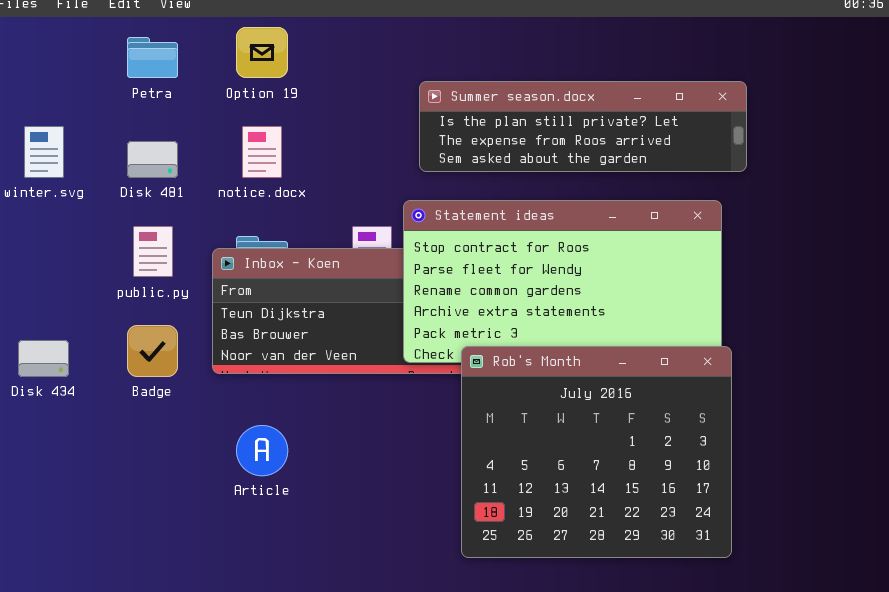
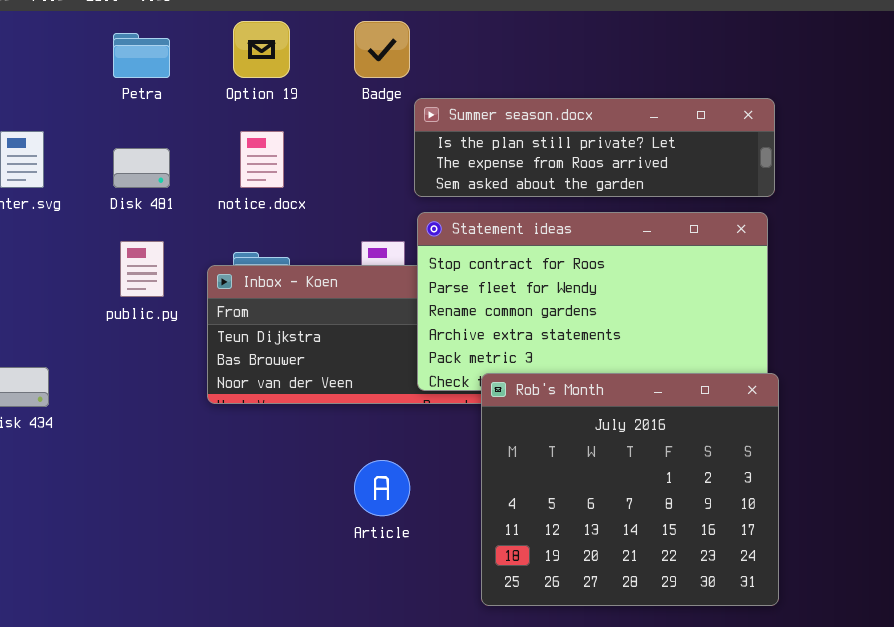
Summer season.docx: [419,81,747,172] -> [414,98,775,197], moved
Badge: [127,325,178,377] -> [354,21,410,78], moved
Article: [236,425,288,476] -> [354,460,410,516], moved

